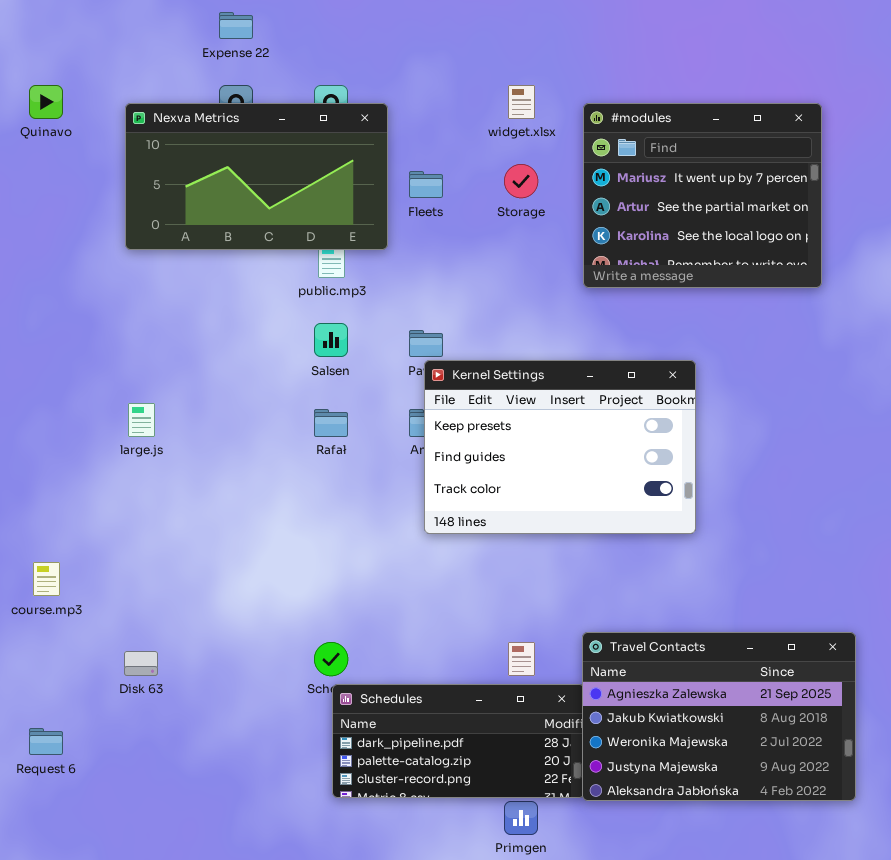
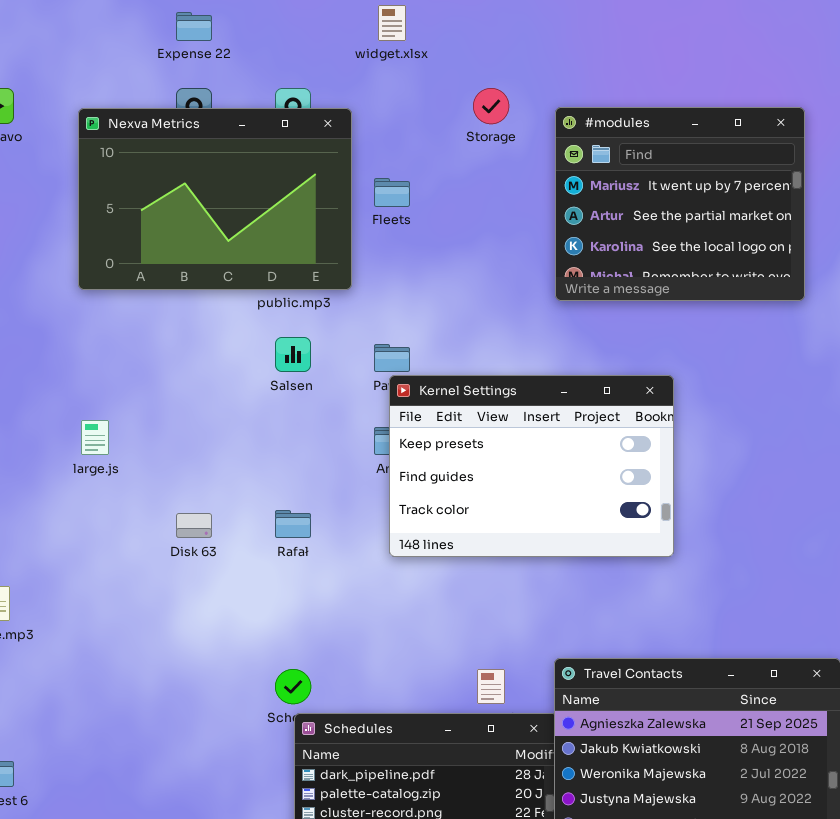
widget.xlsx: [508,85,535,119] -> [378,5,406,41], moved
Nexva Metrics: [125,103,388,250] -> [78,108,352,290], resized
Storage: [504,164,538,198] -> [473,88,509,124], moved
Rafał: [314,409,348,437] -> [275,510,311,538], moved
Disk 63: [124,651,158,676] -> [176,513,212,538], moved

